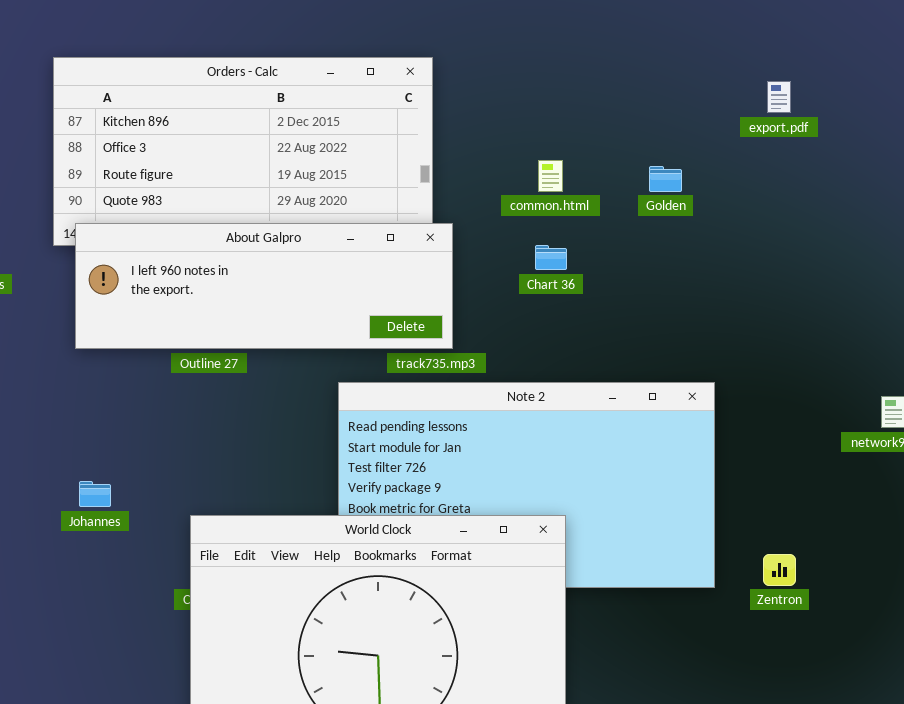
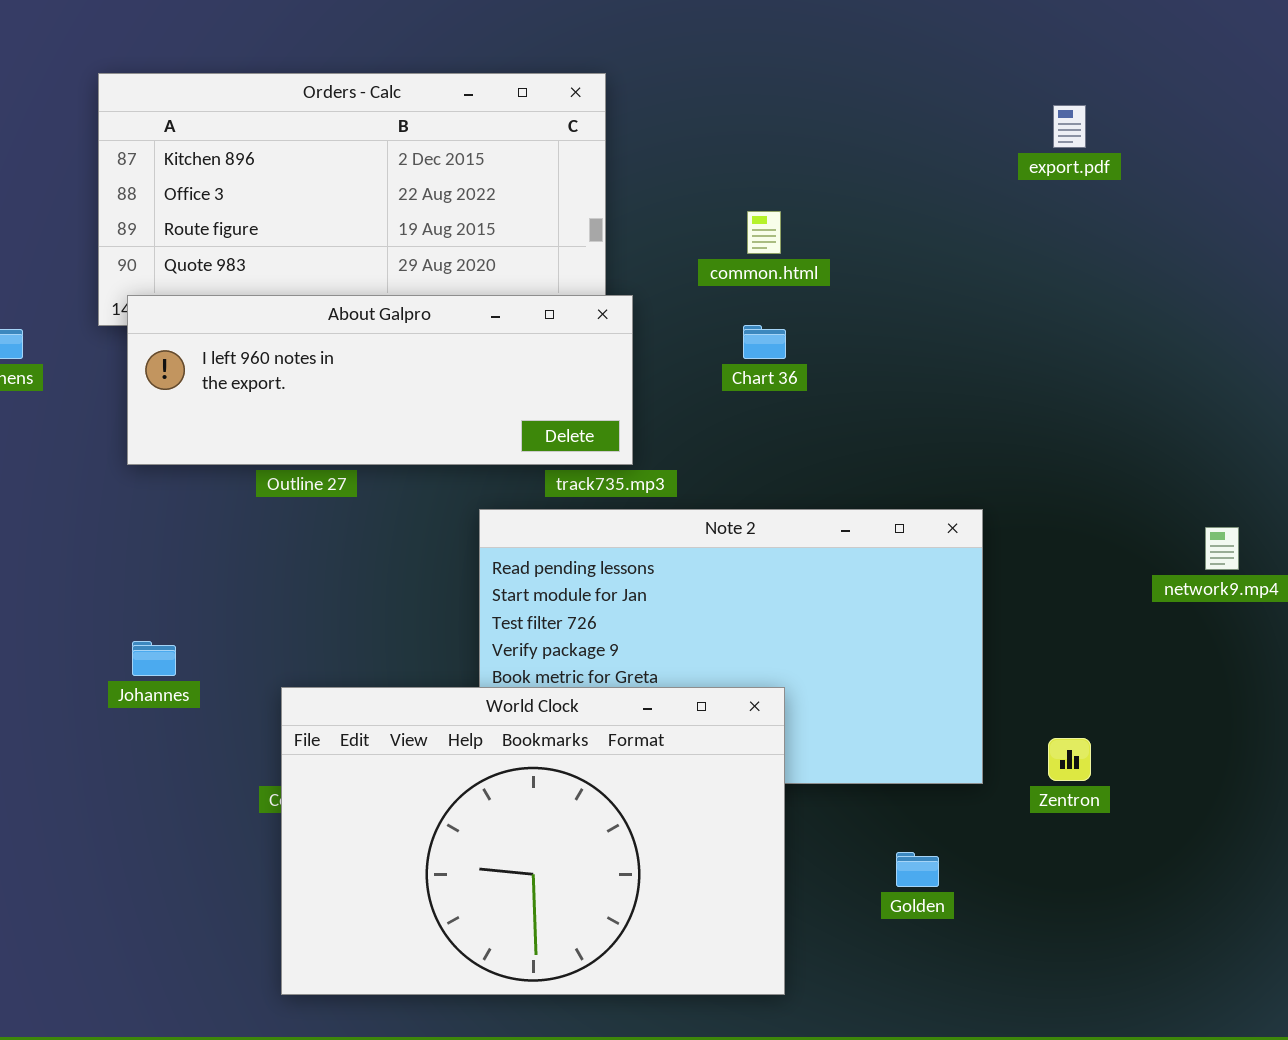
Golden: [649,166,682,192] -> [896,852,939,887], moved

